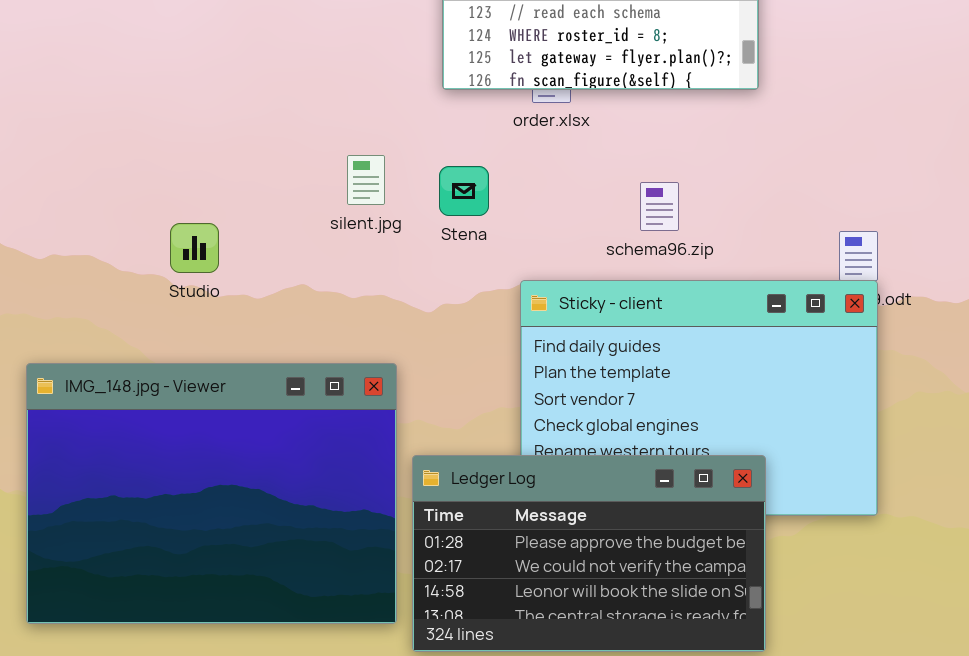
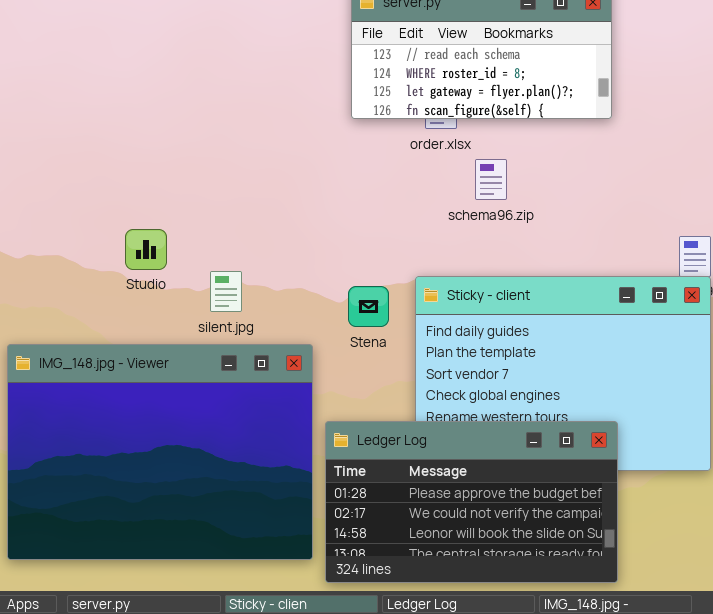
silent.jpg: [347,155,385,205] -> [210,271,242,312], moved
Stena: [439,166,489,216] -> [348,286,389,327], moved
schema96.zip: [640,182,679,231] -> [475,159,507,200], moved

